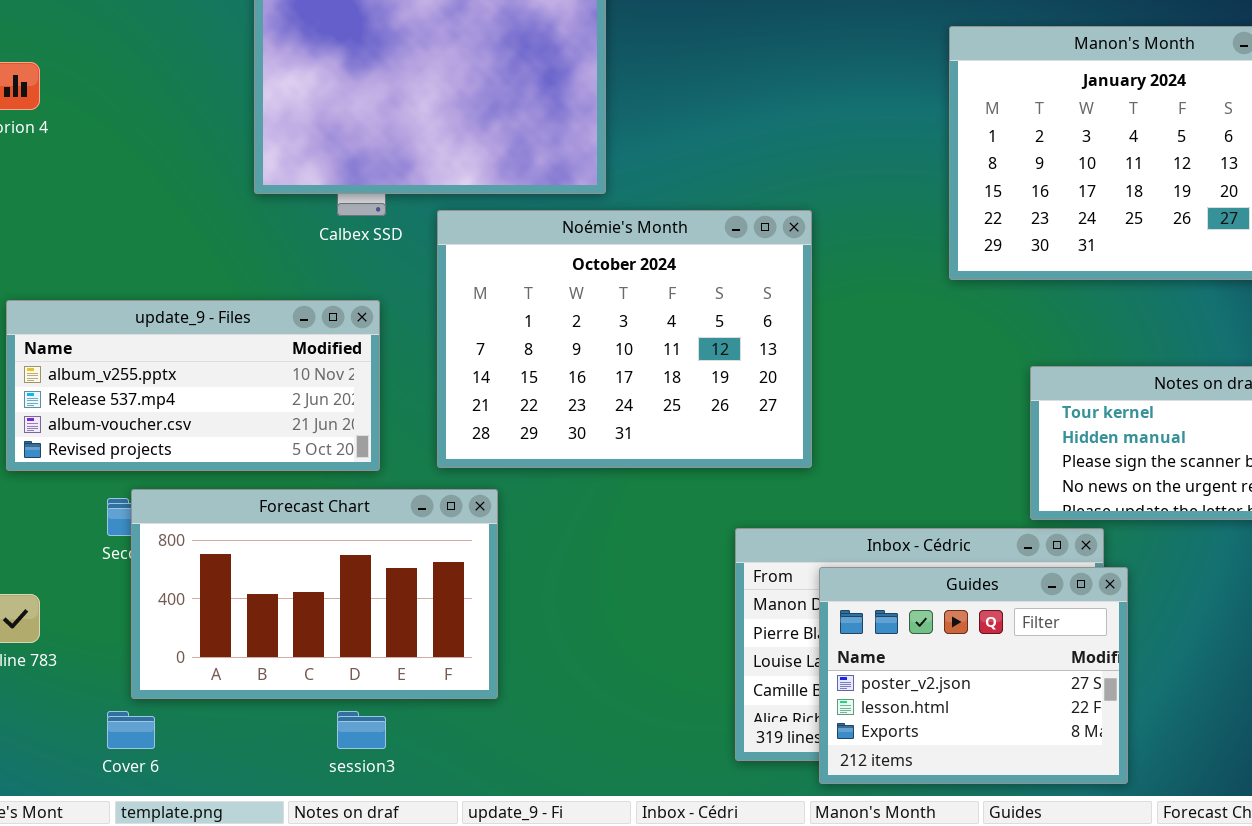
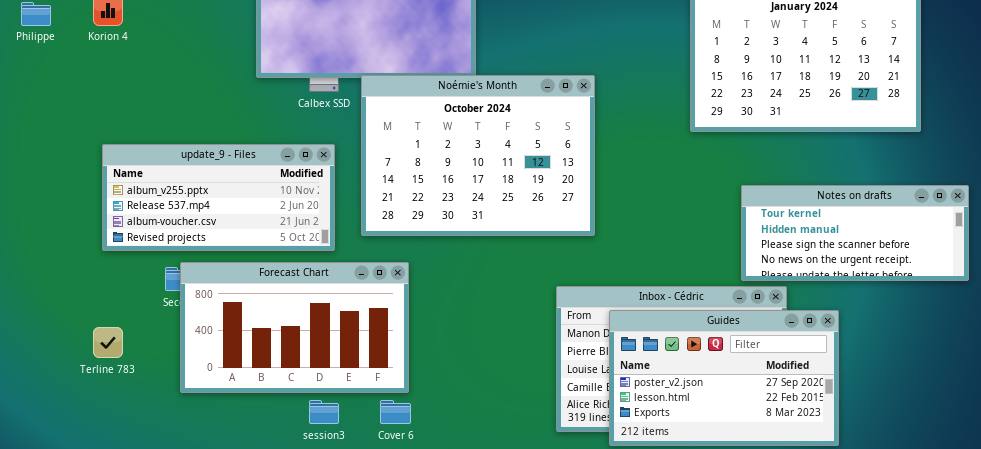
Noémie's Month: [437,210,812,468] -> [361,75,595,236], moved
Guides: [819,567,1128,784] -> [609,310,839,446], resized
Cover 6: [107,711,155,749] -> [380,400,411,424], moved

